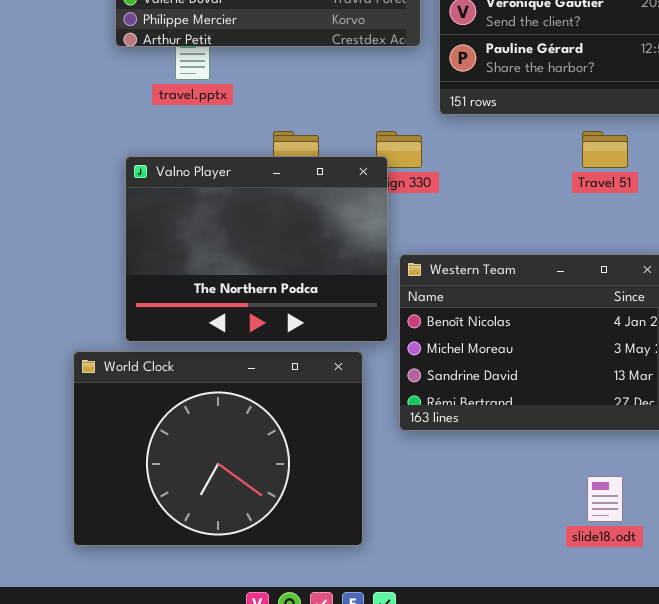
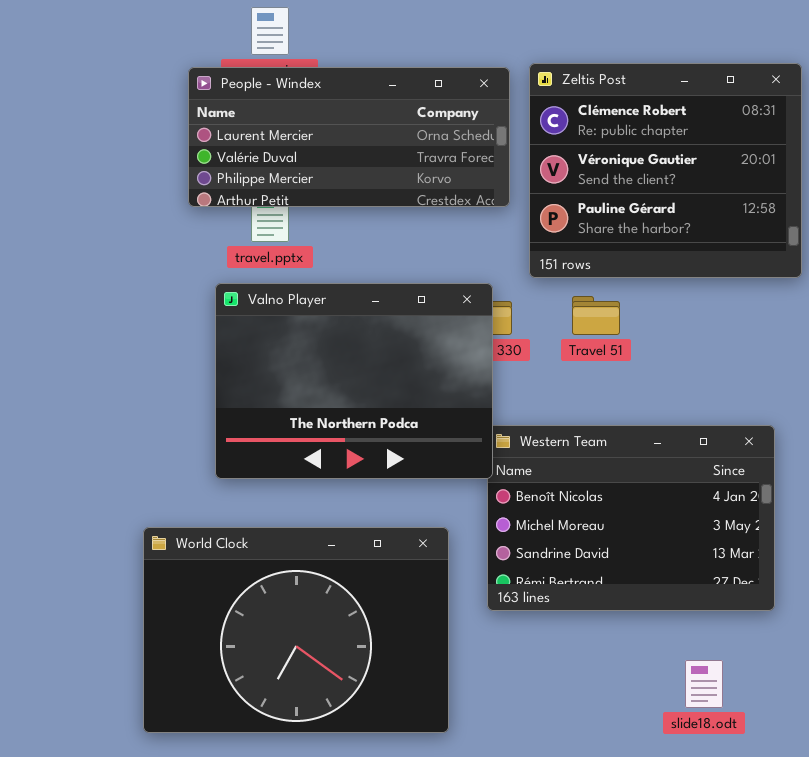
Travel 51: [582,131,628,168] -> [572,296,620,335], moved
Valno Player: [125,156,388,342] -> [215,283,493,479], moved

